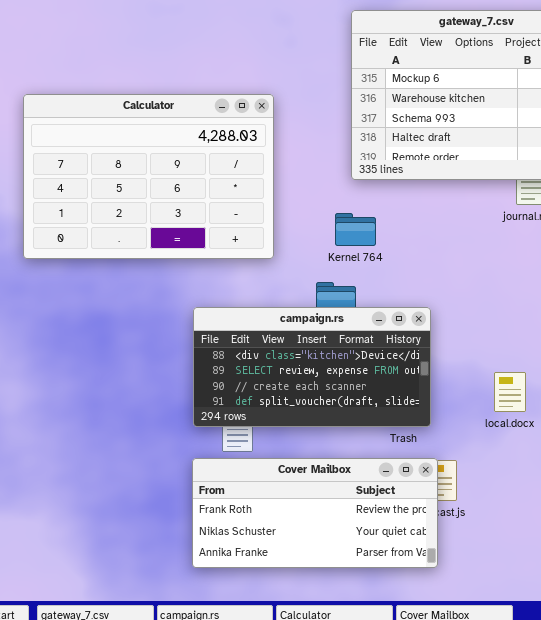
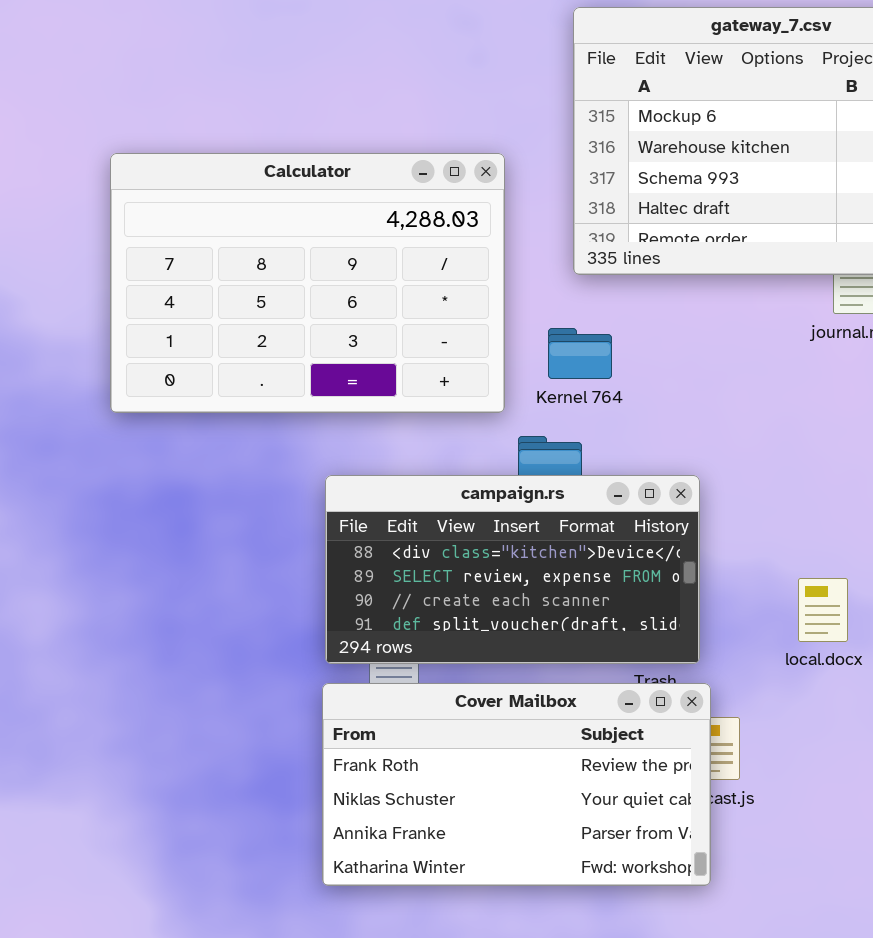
Calculator: [23,94,274,259] -> [110,153,505,413], moved
Cover Mailbox: [192,458,438,568] -> [322,683,711,886], resized

